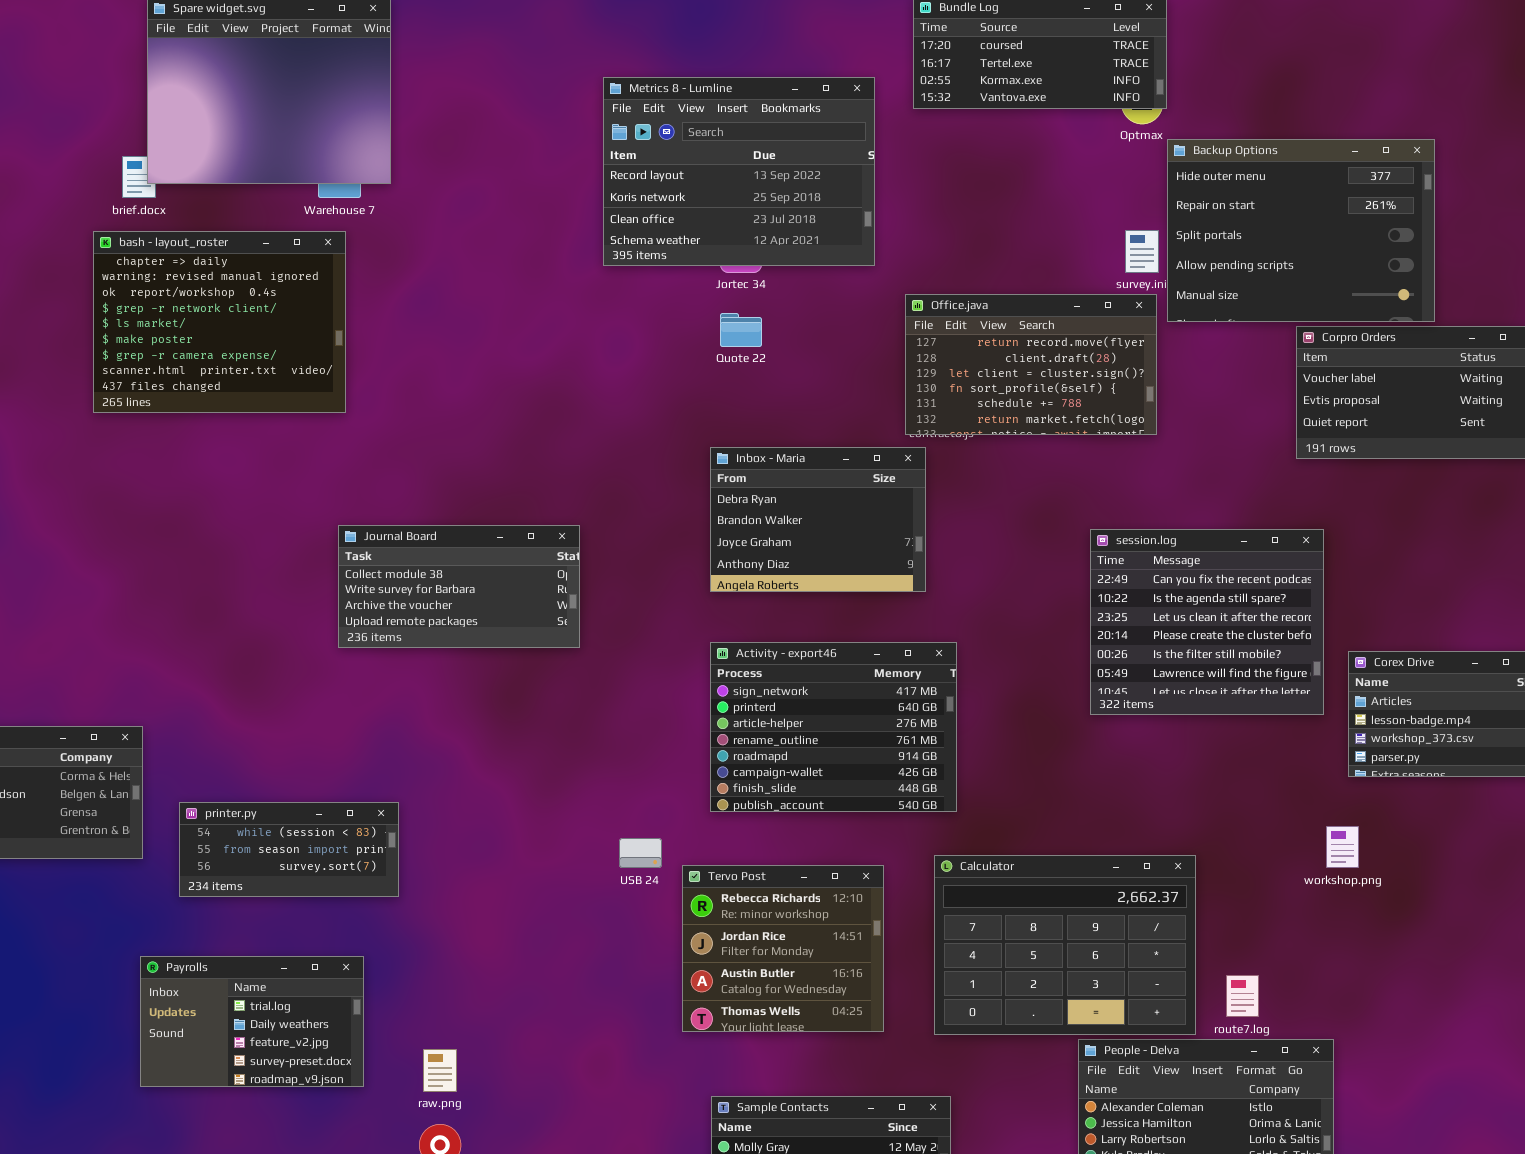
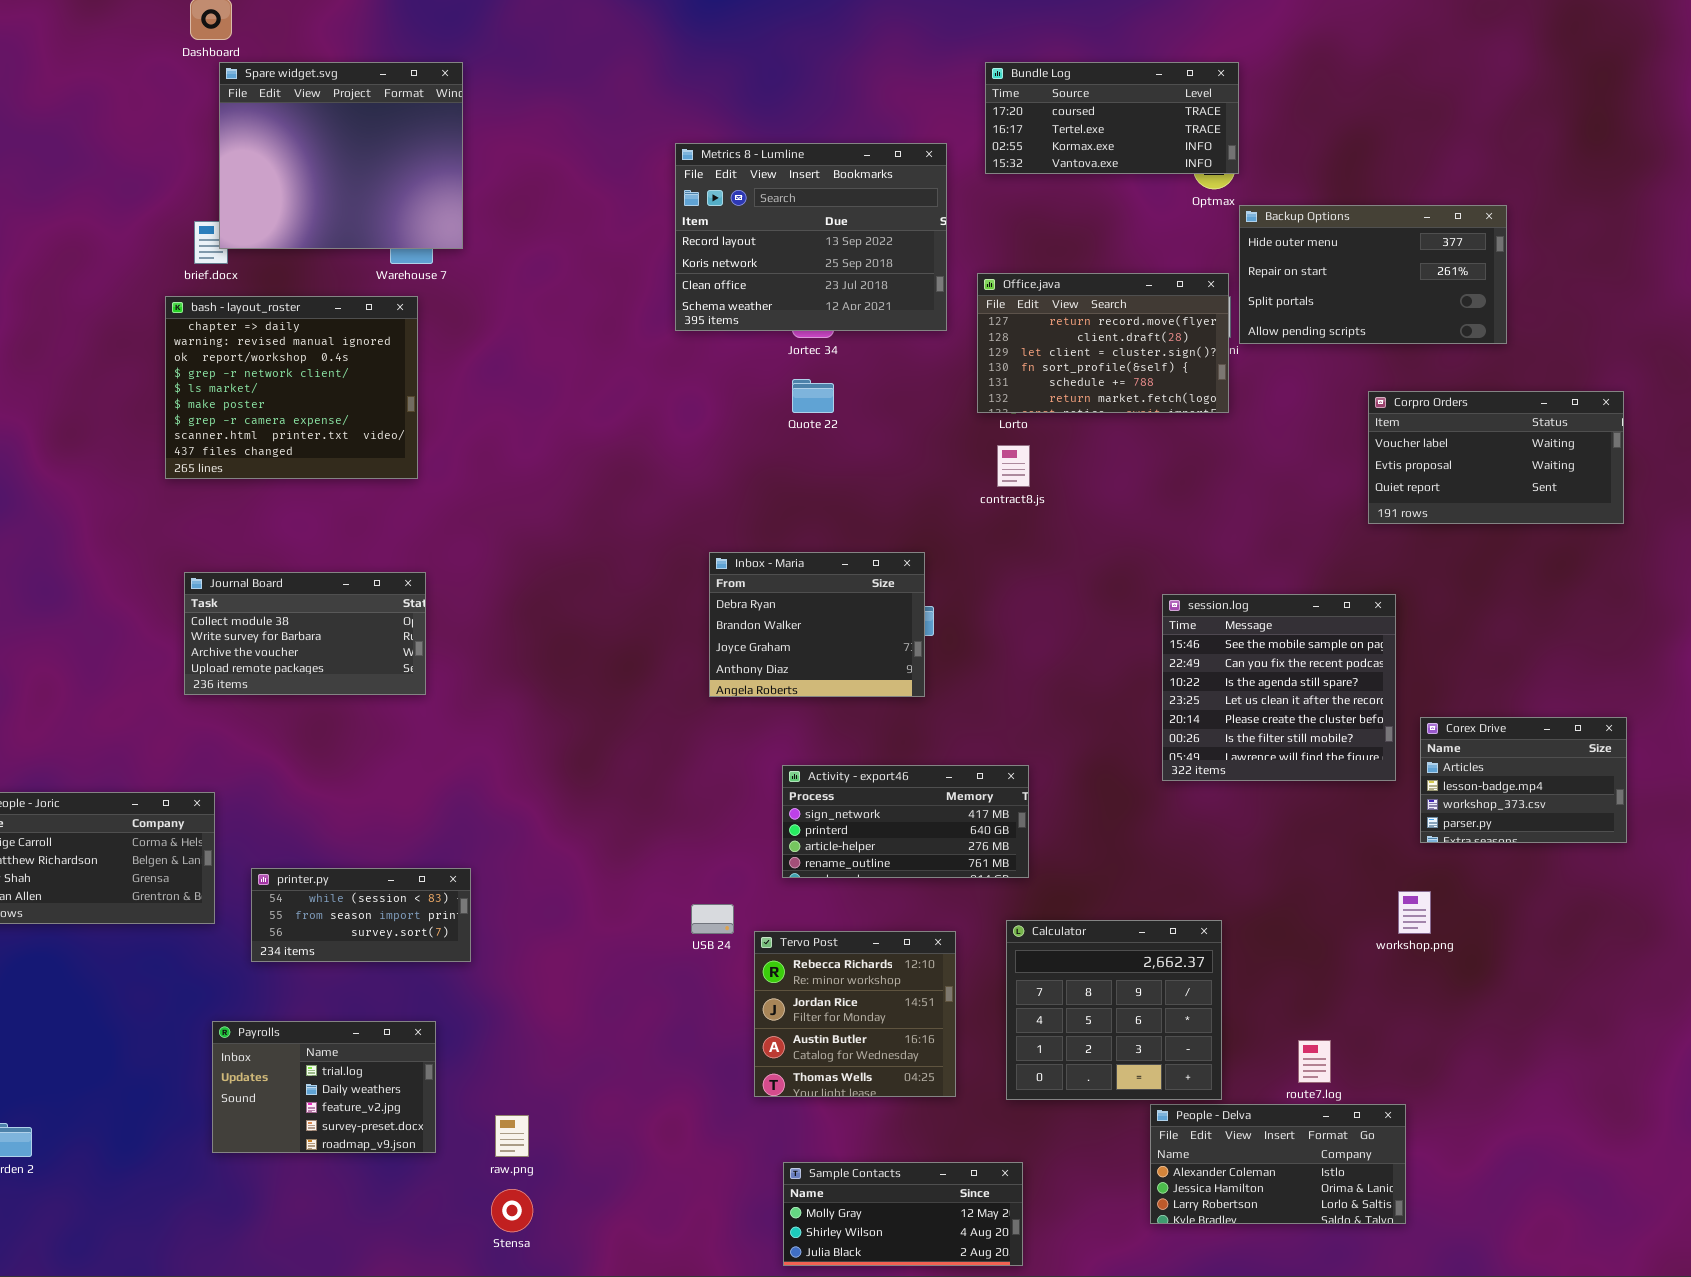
Backup Options: [1167,139,1435,322] -> [1239,205,1507,344], resized
Office.java: [905,294,1157,435] -> [977,273,1229,413], moved
Inbox - Maria: [710,447,926,592] -> [709,552,925,697], moved
Journal Board: [338,525,580,648] -> [184,572,426,695], moved
session.log: [1090,529,1324,715] -> [1162,594,1396,781], scrolled up 1 row
Activity - export46: [710,642,957,812] -> [782,765,1029,878], resized
Calculator: [934,855,1196,1035] -> [1006,920,1222,1100], resized

